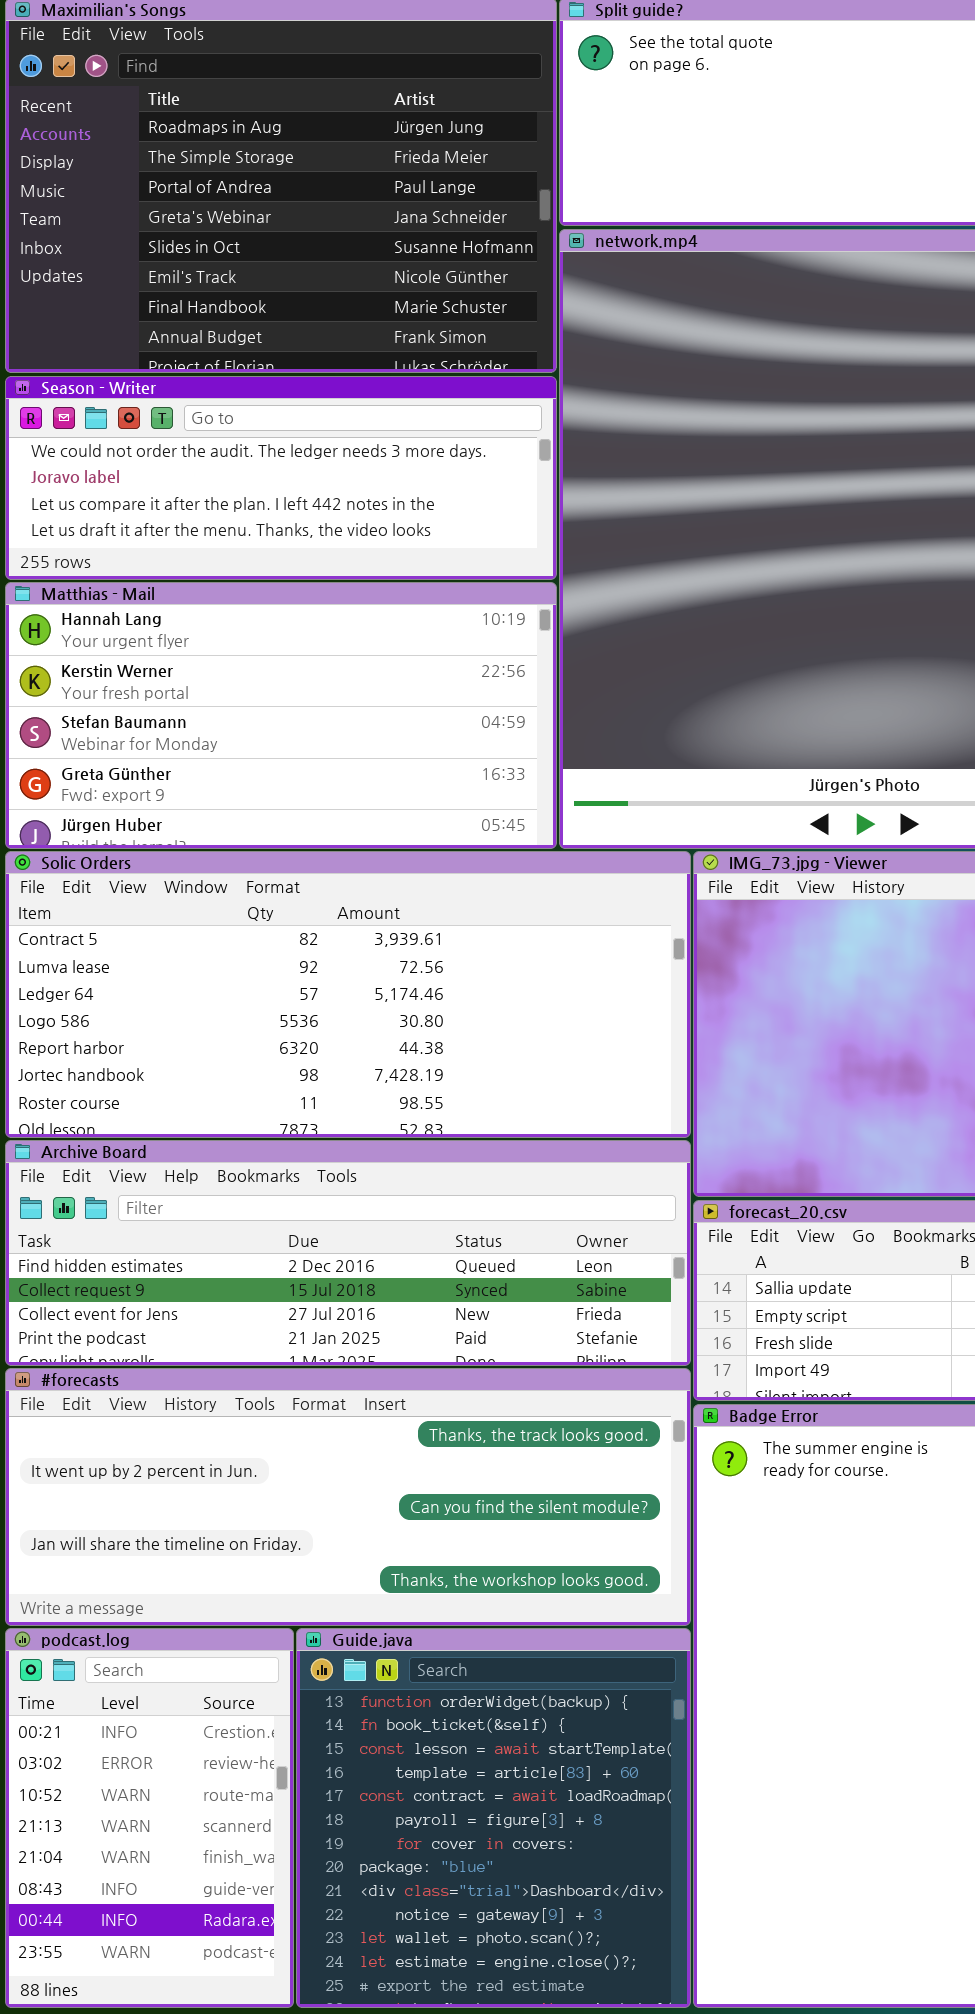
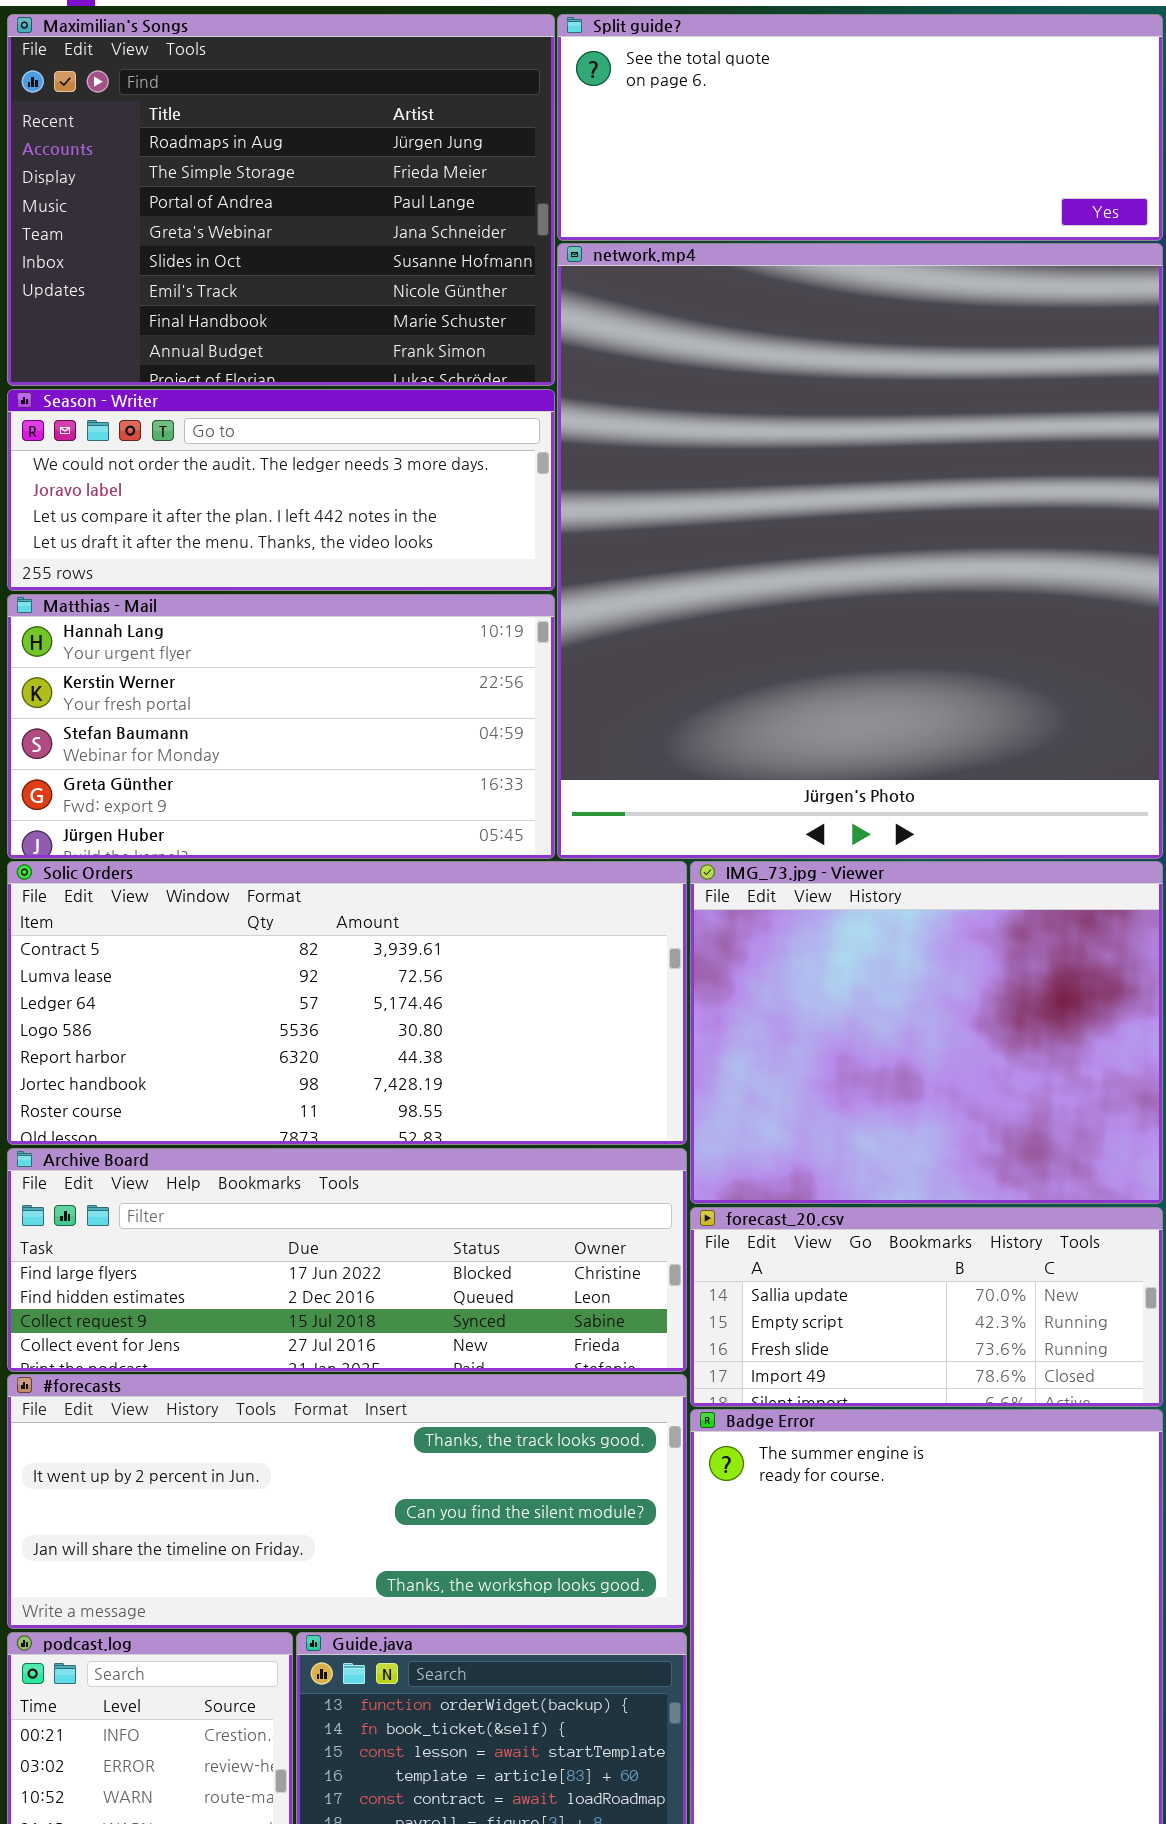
Archive Board: [5,1140,691,1366] -> [7,1148,687,1372], scrolled up 1 row

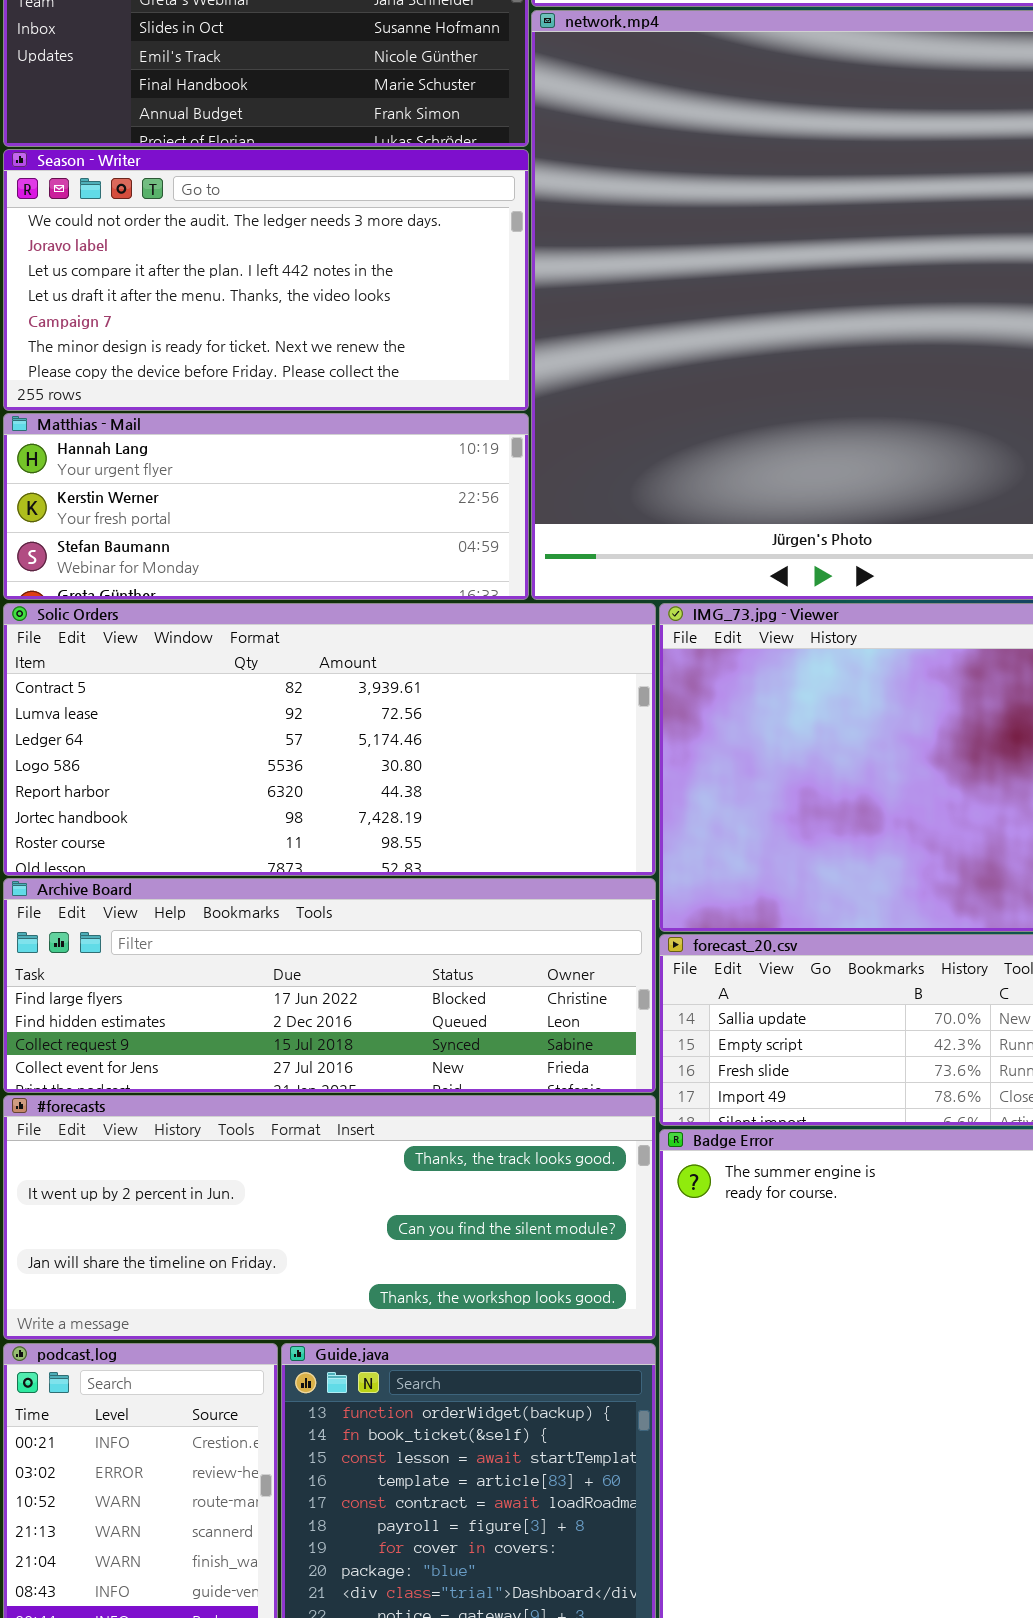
Season - Writer: [7,389,555,591] -> [3,149,529,411], resized
Matthias - Mail: [7,594,555,859] -> [3,413,529,600], resized

